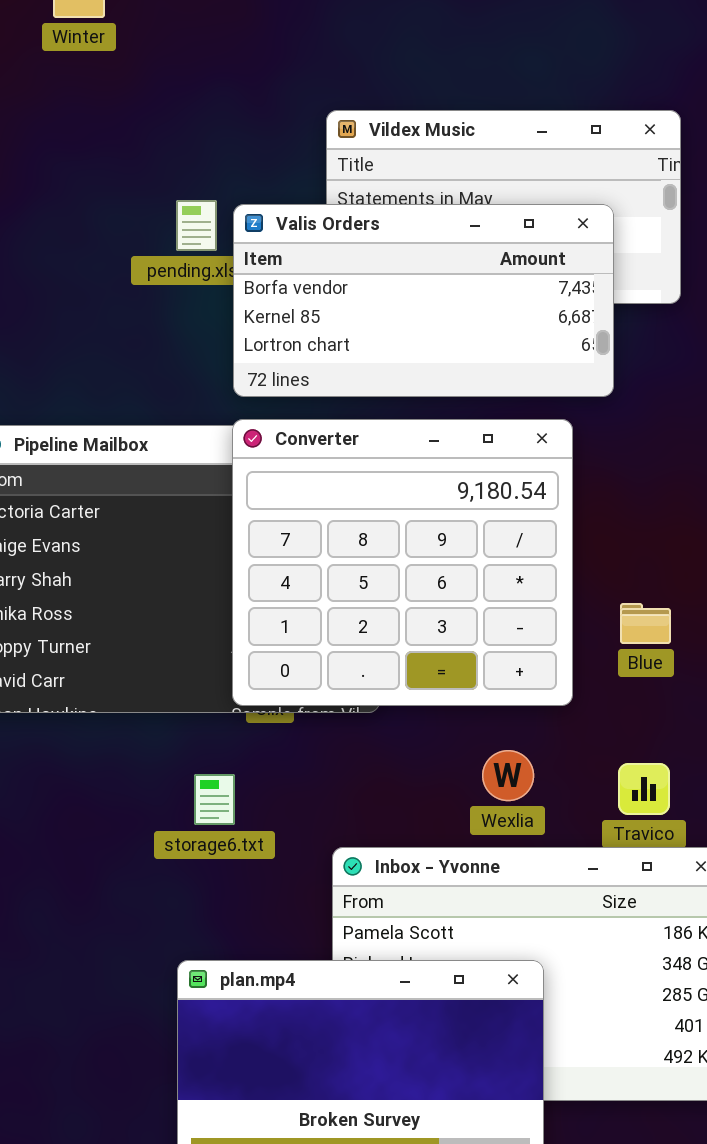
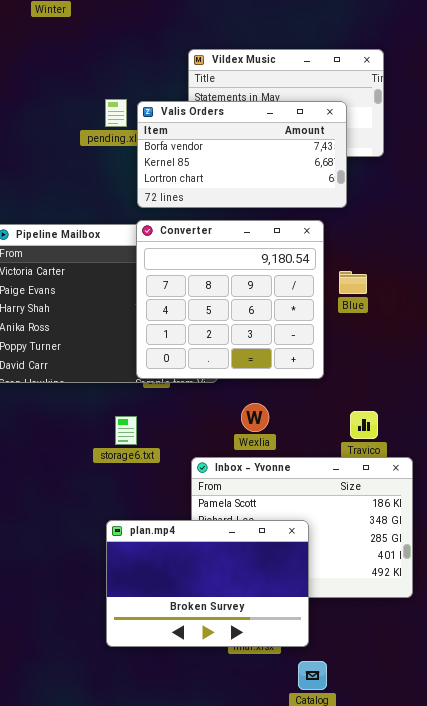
Blue: [620,603,671,644] -> [339,271,367,294], moved
Wexlia: [482,750,534,801] -> [241,403,269,432], moved

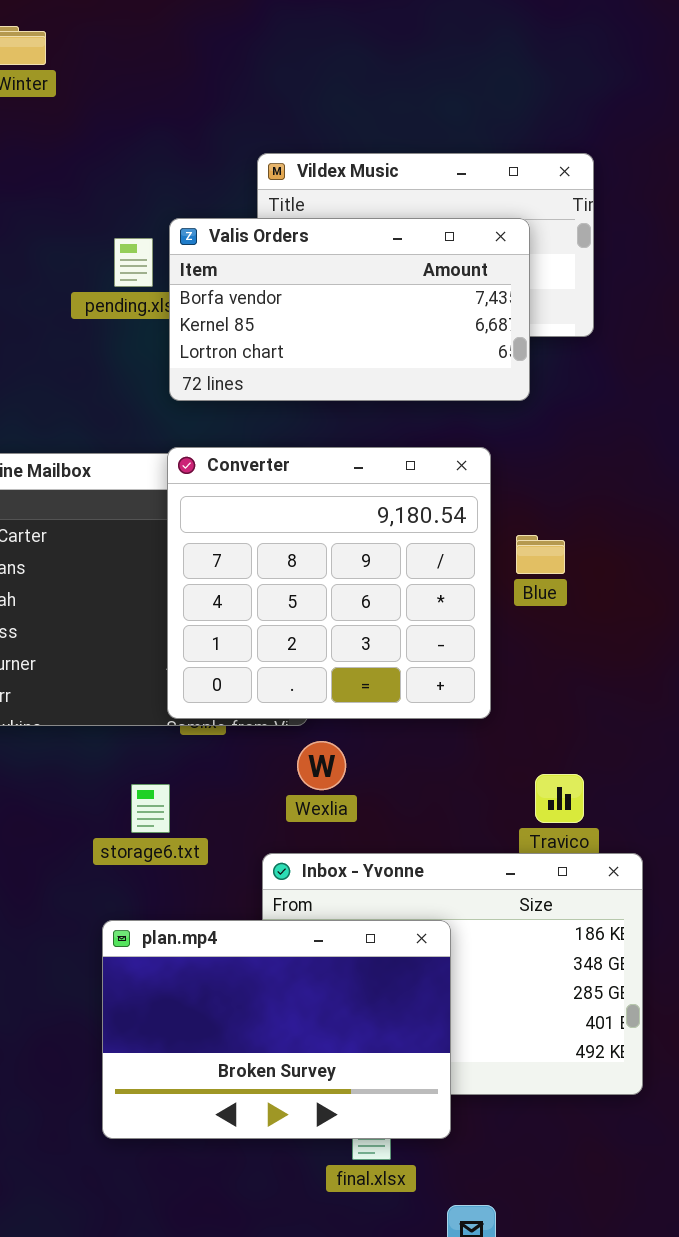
Valis Orders: [137,101,347,208] -> [169,218,530,401], moved
Wexlia: [241,403,269,432] -> [297,741,346,790], moved
plan.mp4: [106,520,309,647] -> [102,920,451,1139], moved

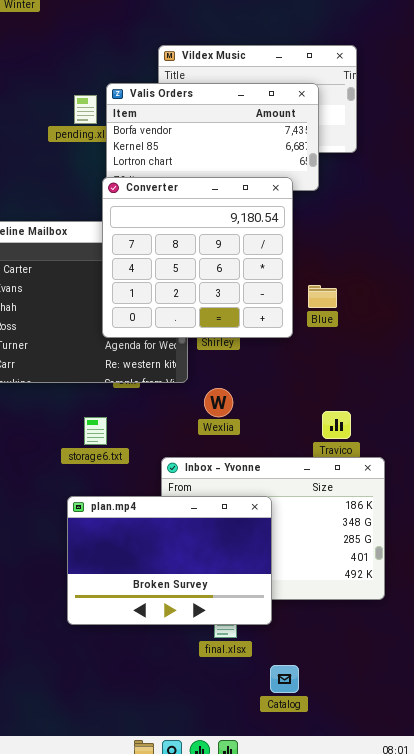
Converter: [167,447,491,719] -> [102,177,293,338], moved
Blue: [516,535,565,574] -> [308,285,337,308], moved
Wexlia: [297,741,346,790] -> [204,388,233,417], moved

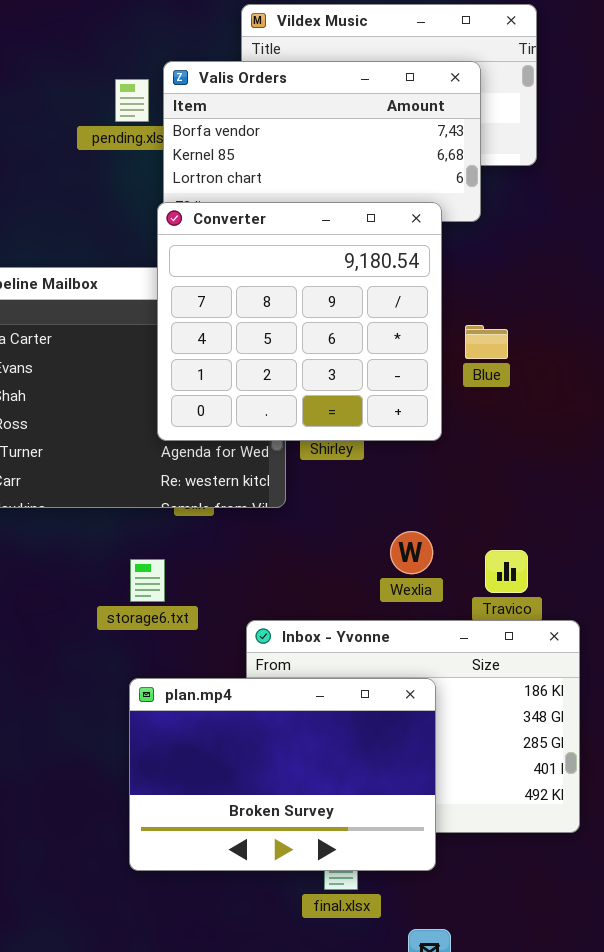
Blue: [308,285,337,308] -> [465,325,508,359], moved
Wexlia: [204,388,233,417] -> [390,531,433,574], moved
plan.mp4: [67,496,272,625] -> [129,678,436,871], moved

